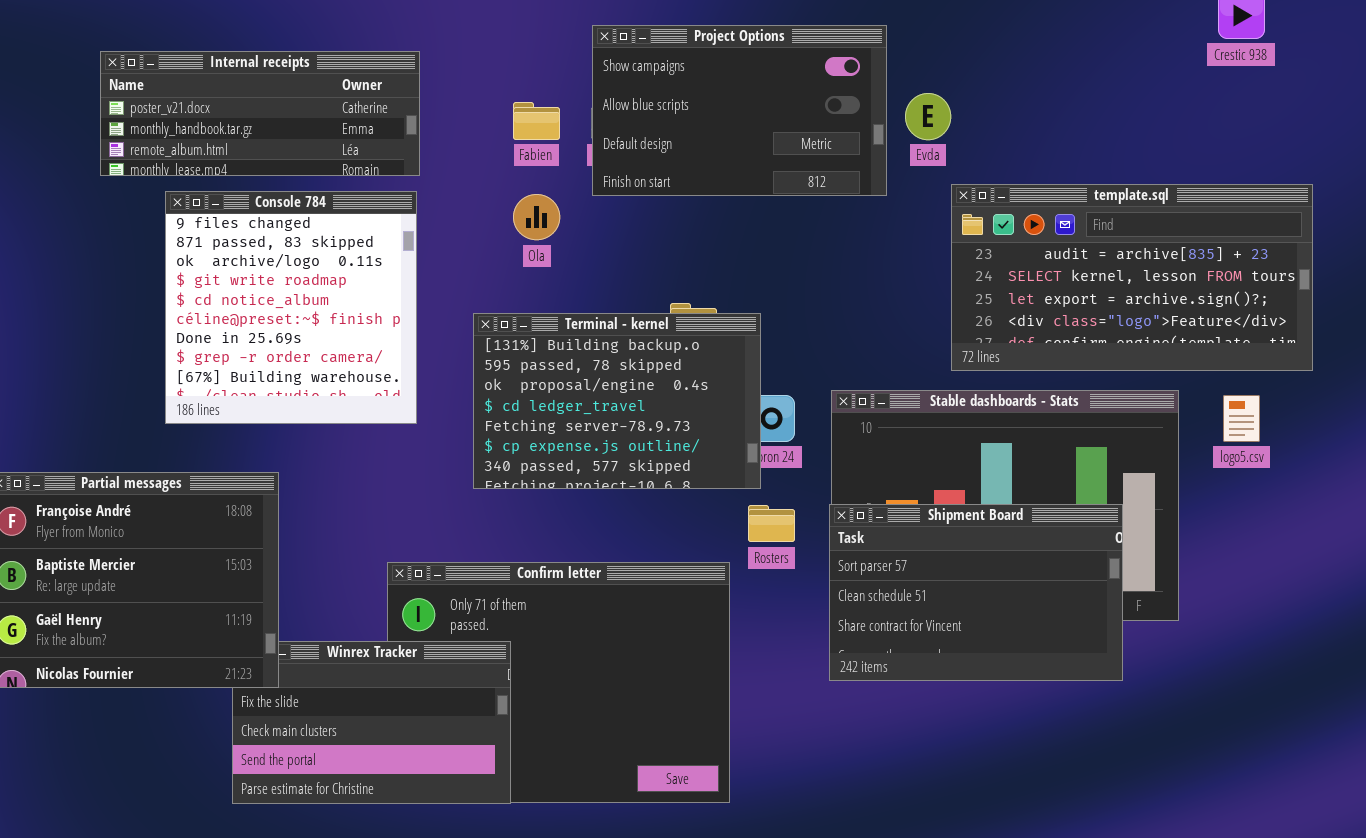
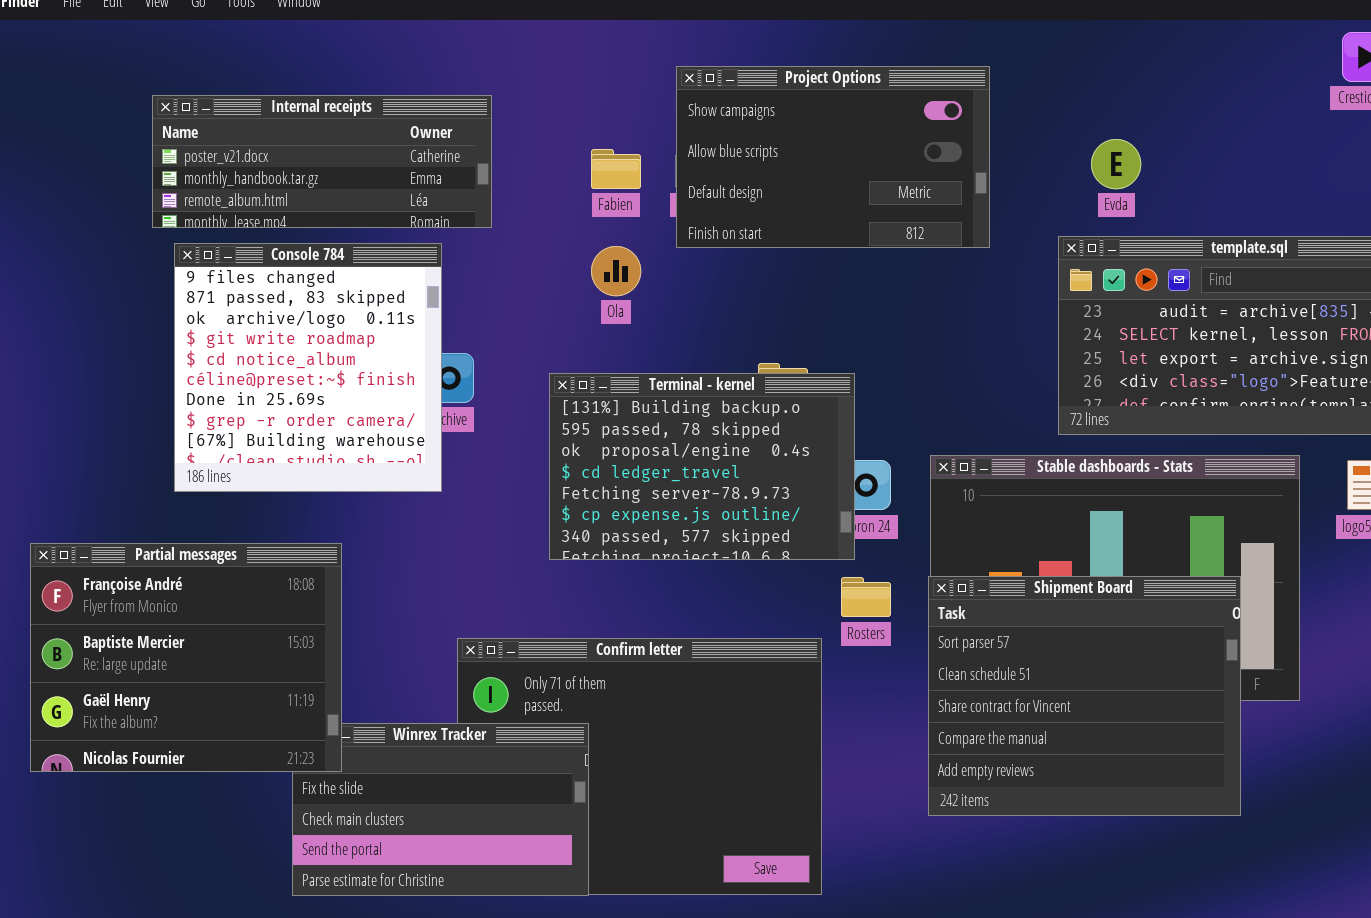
Evda: [905,93,951,140] -> [1091,139,1141,189], moved
Console 784: [165,191,417,424] -> [174,243,442,492], moved
Shipment Board: [829,504,1123,681] -> [928,576,1241,816], resized

